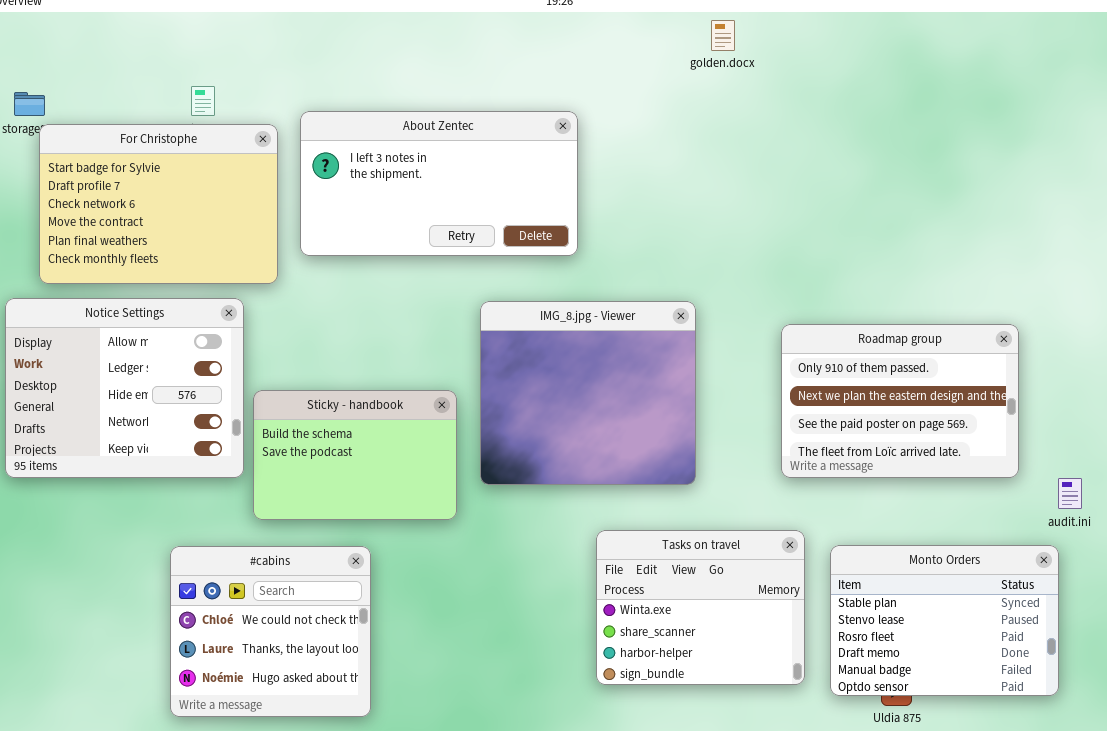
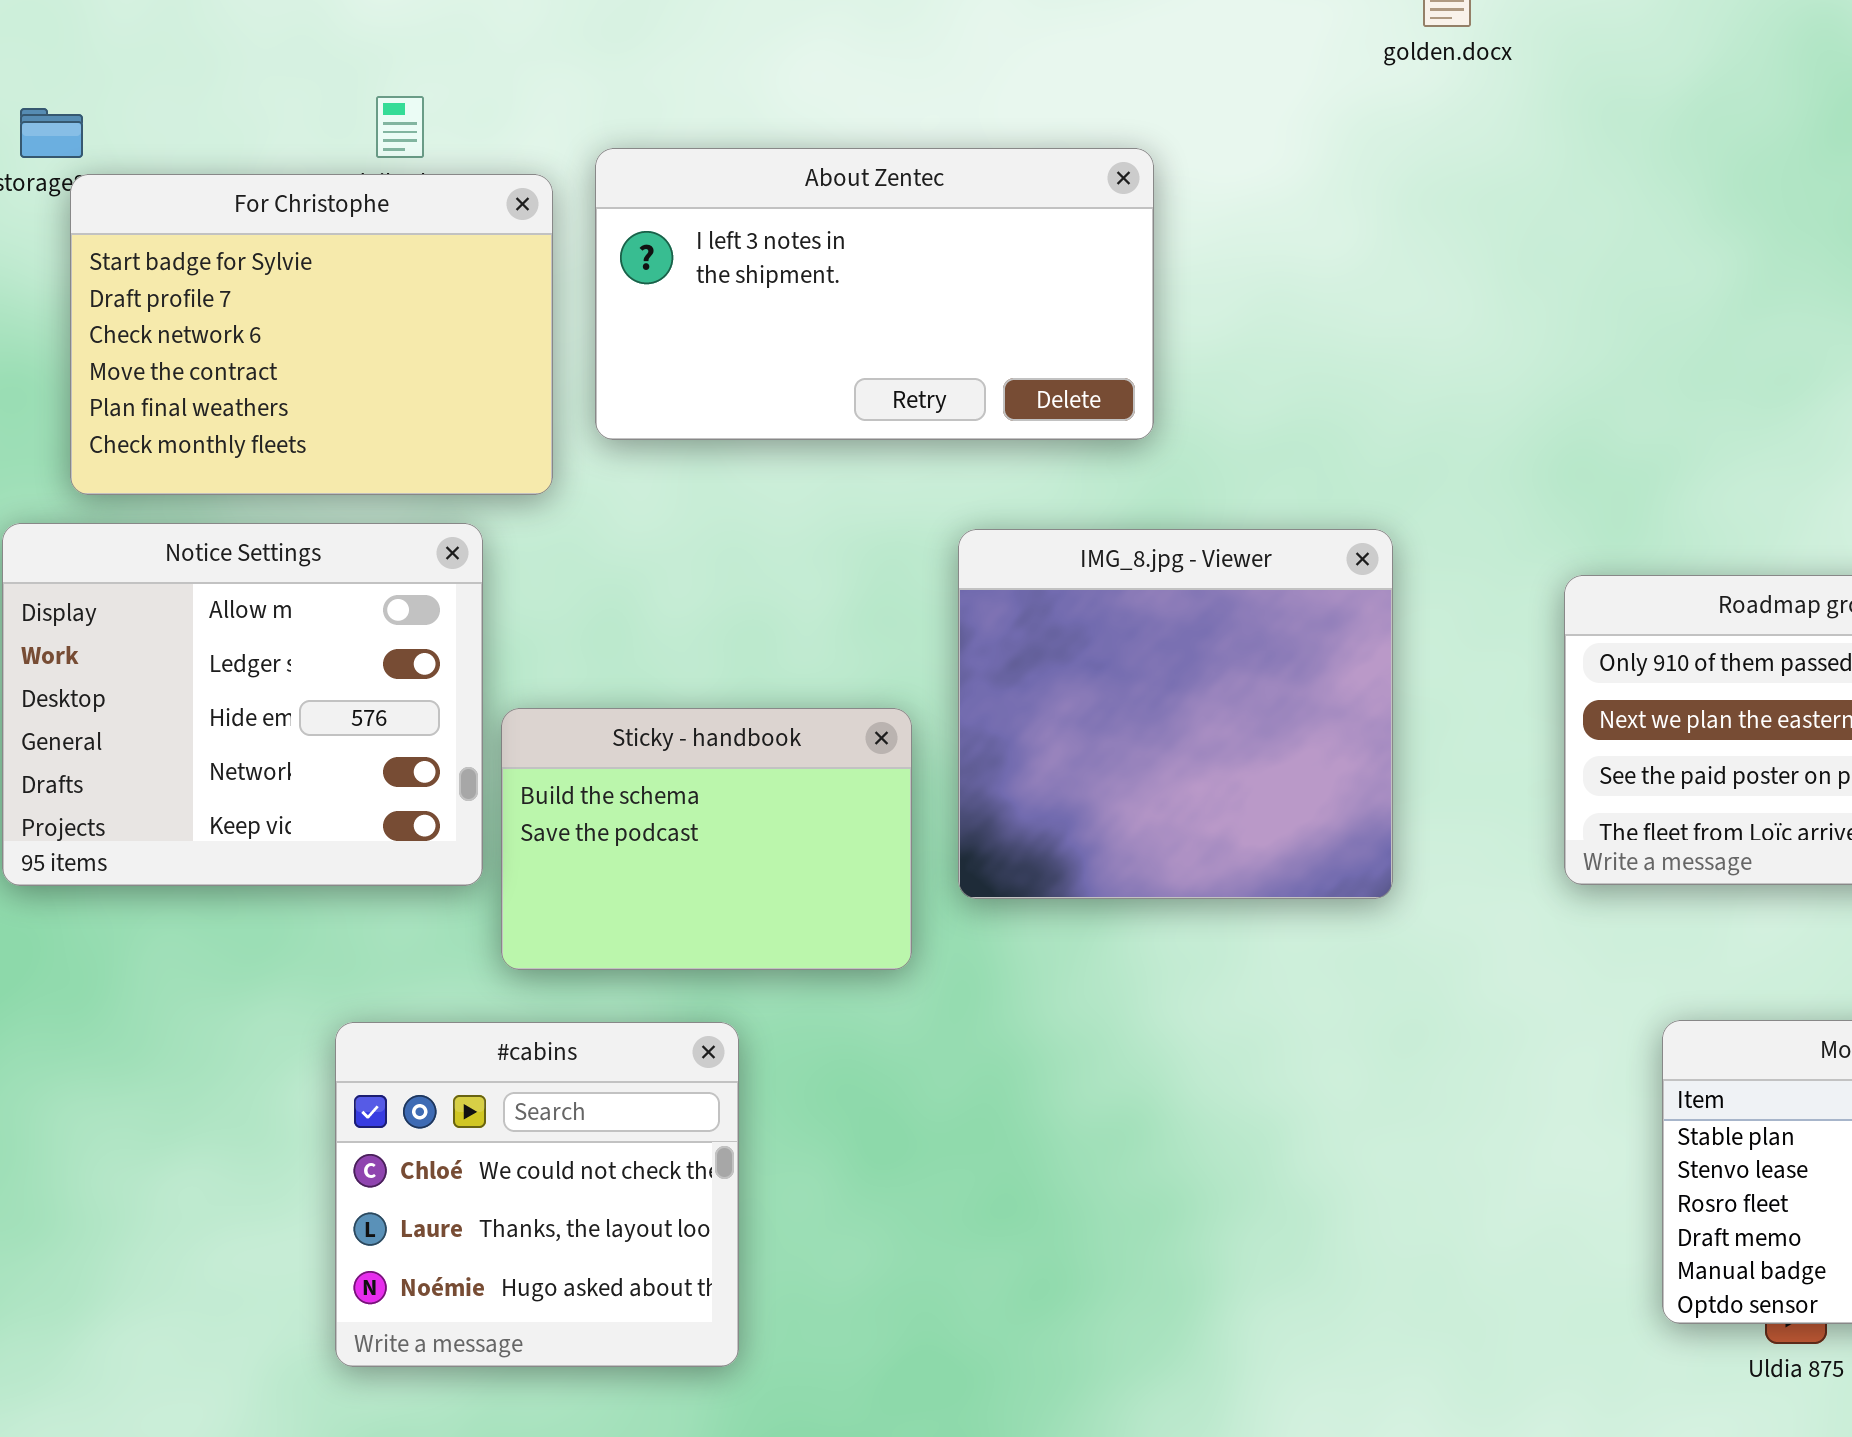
Tasks on travel: [596,530,805,685] -> none, closed

